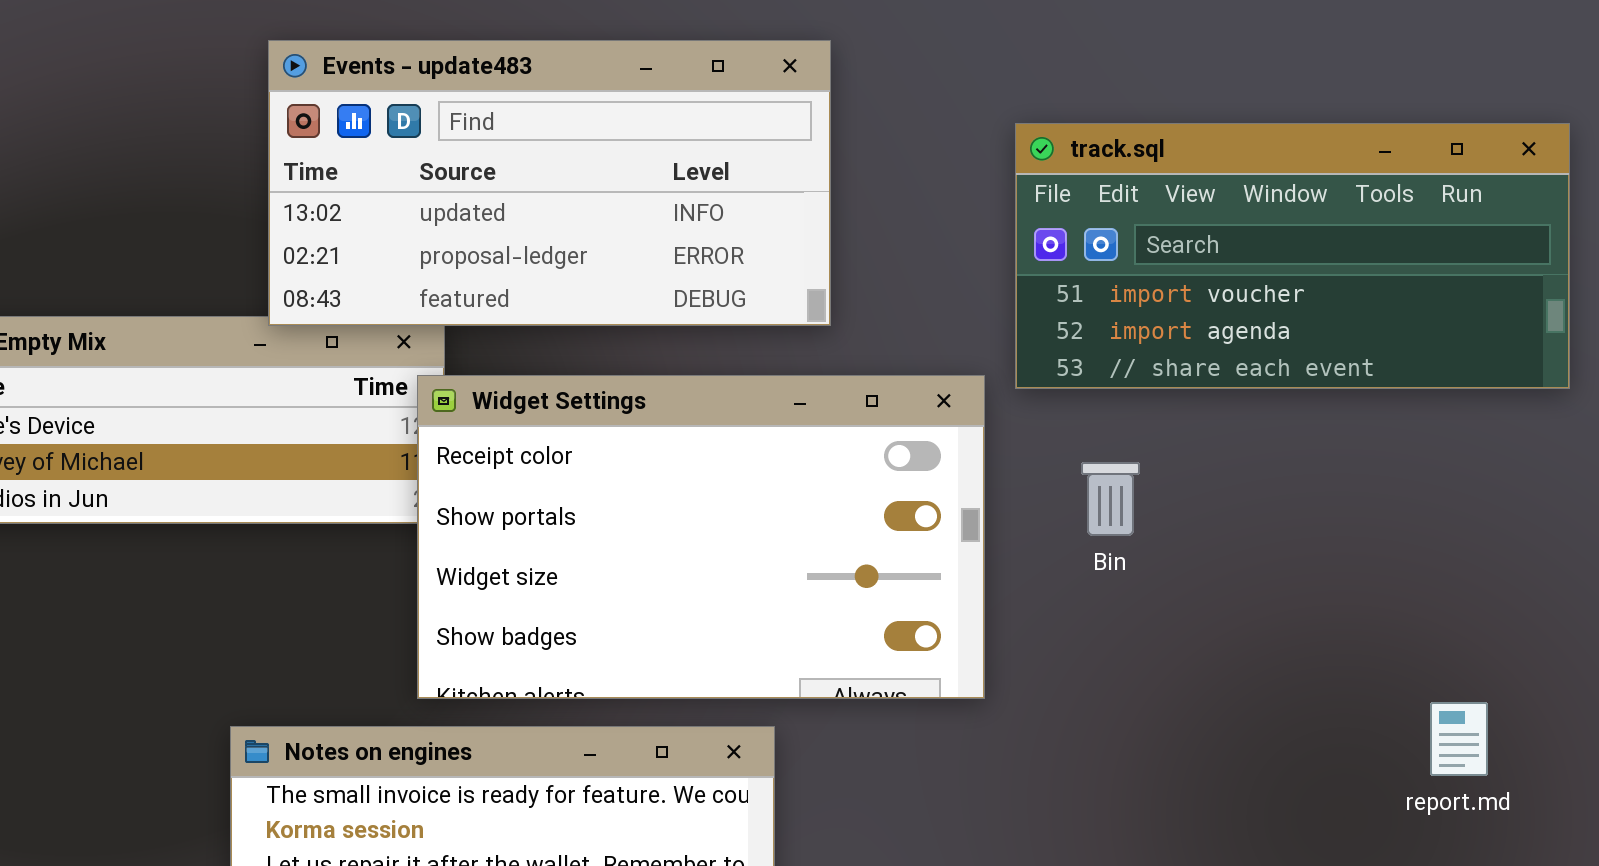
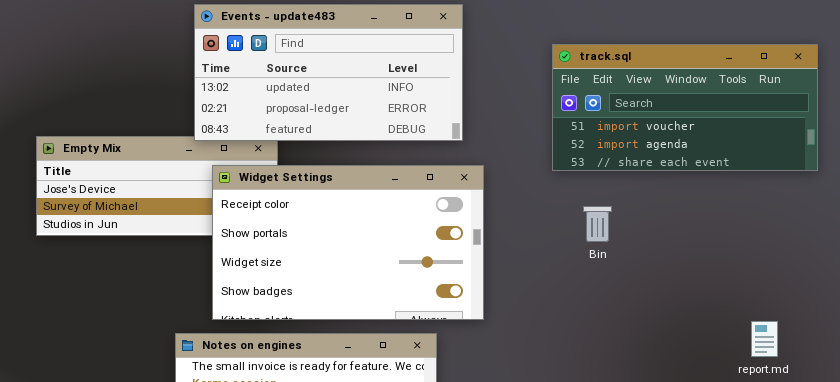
Widget Settings: [417,375,985,699] -> [212,165,484,320], moved

